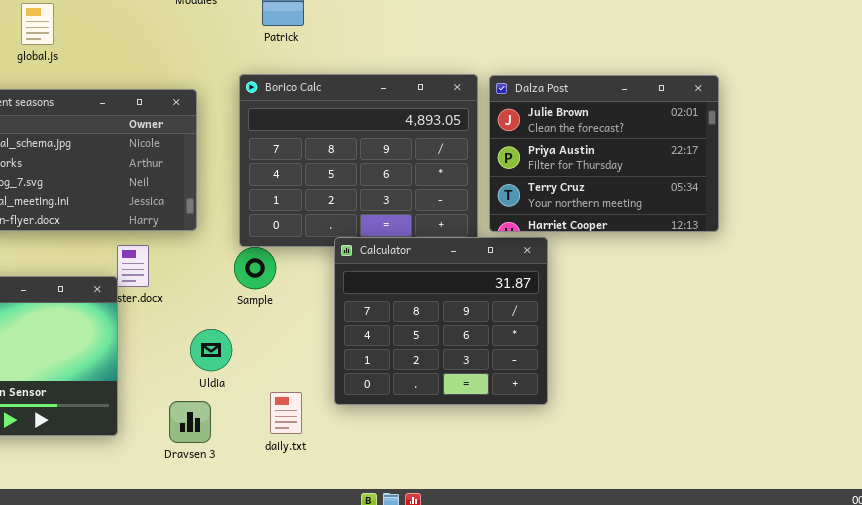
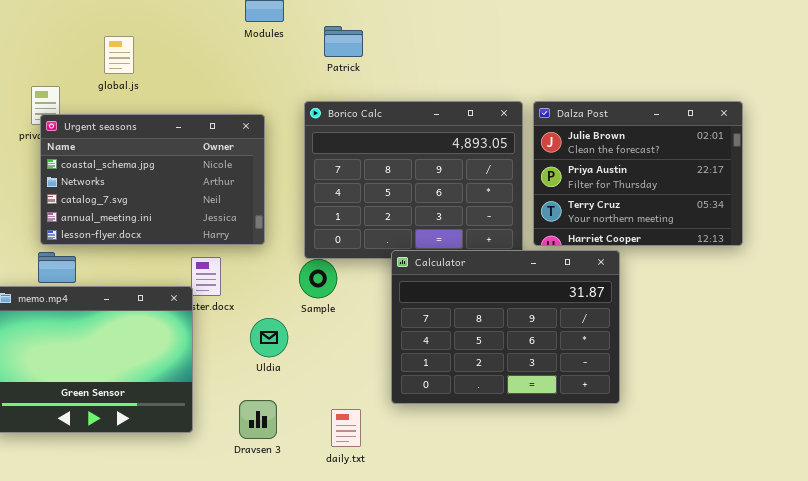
Calculator: [334,237,548,405] -> [391,250,620,404], resized
Uldia: [190,329,232,371] -> [250,318,288,357], moved
daily.txt: [270,392,302,434] -> [331,409,361,447], moved

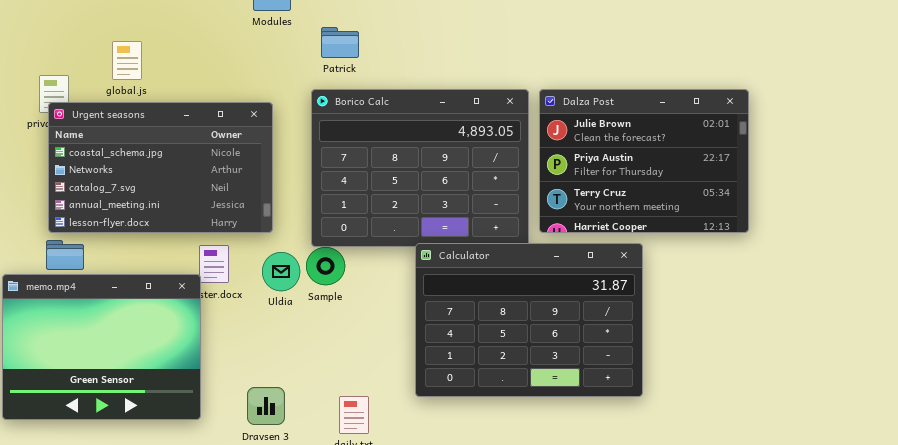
Patrick: [324,26,363,57] -> [321,27,359,58], moved
global.js: [104,36,134,74] -> [112,41,142,80], moved
Calculator: [391,250,620,404] -> [415,243,643,397], moved
Uldia: [250,318,288,357] -> [262,252,300,291], moved

